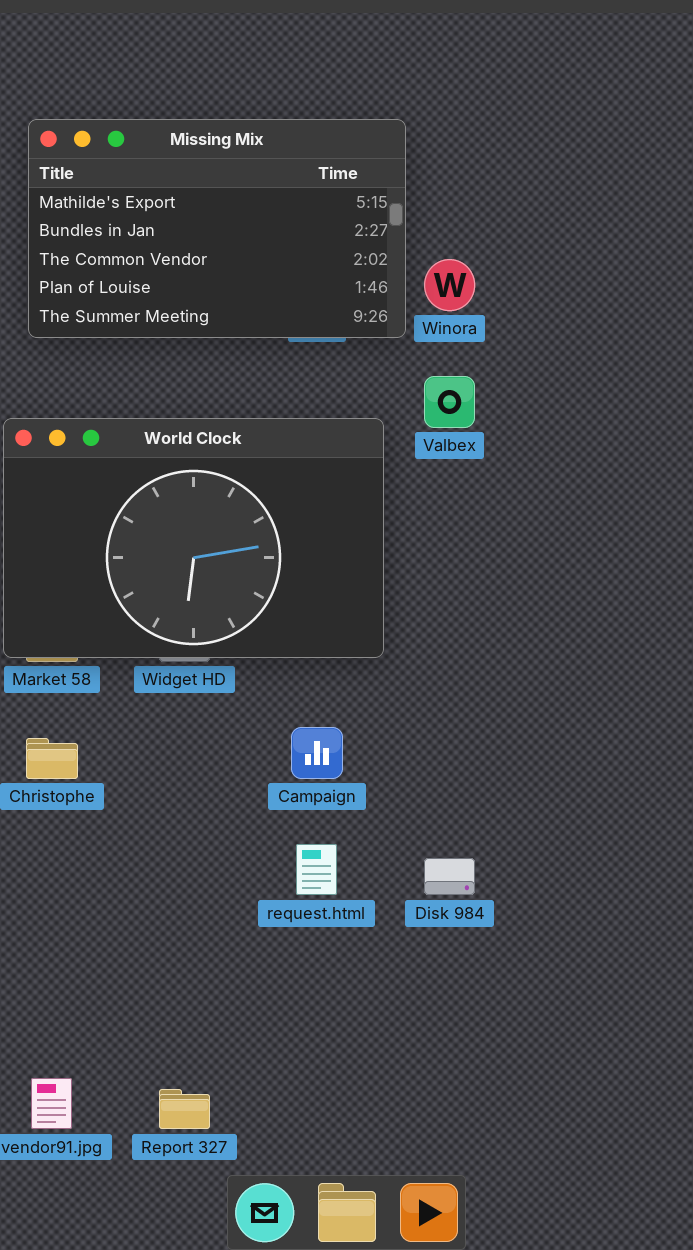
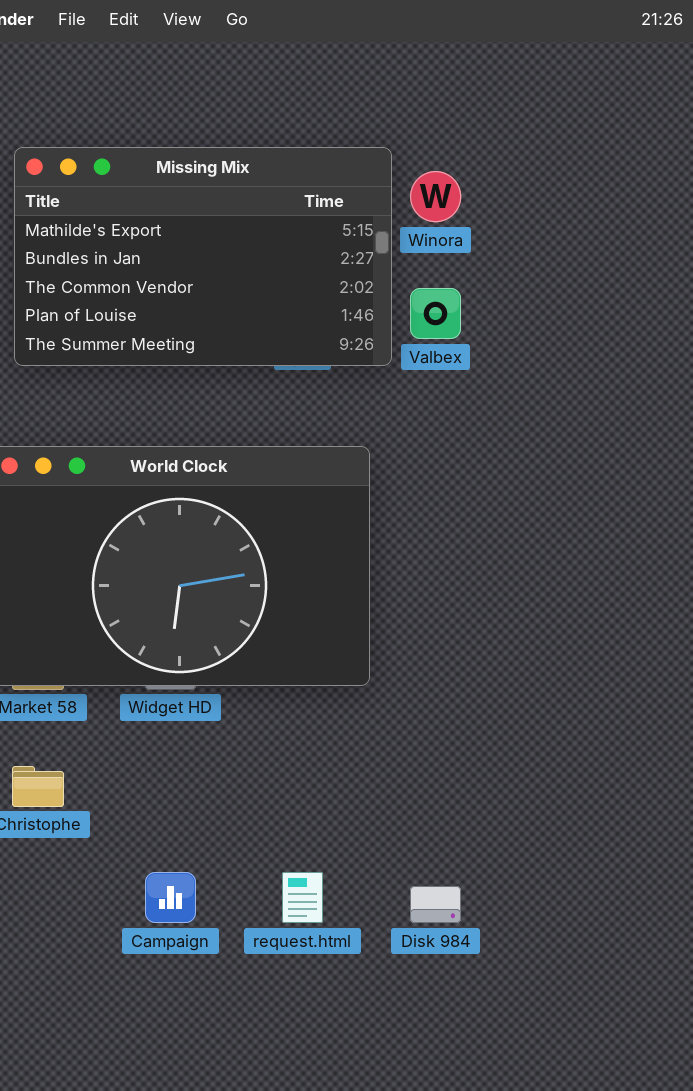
Winora: [424,259,475,311] -> [410,171,461,222], moved
Valbex: [424,376,475,428] -> [410,288,461,339], moved
Campaign: [291,727,343,779] -> [145,872,196,923], moved

